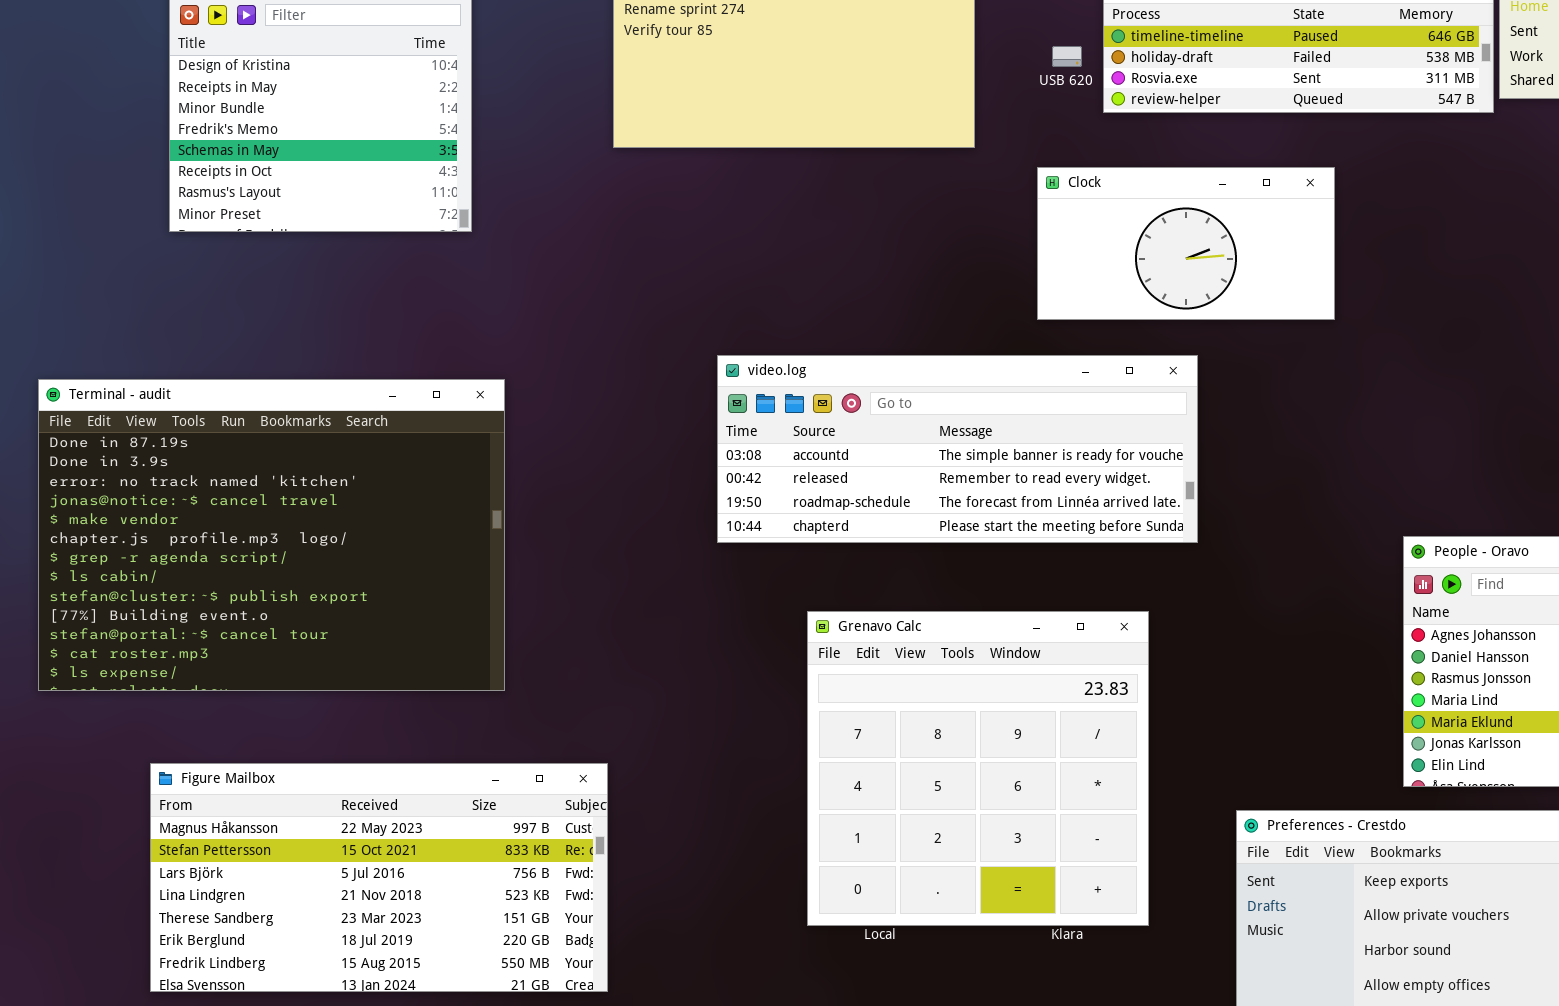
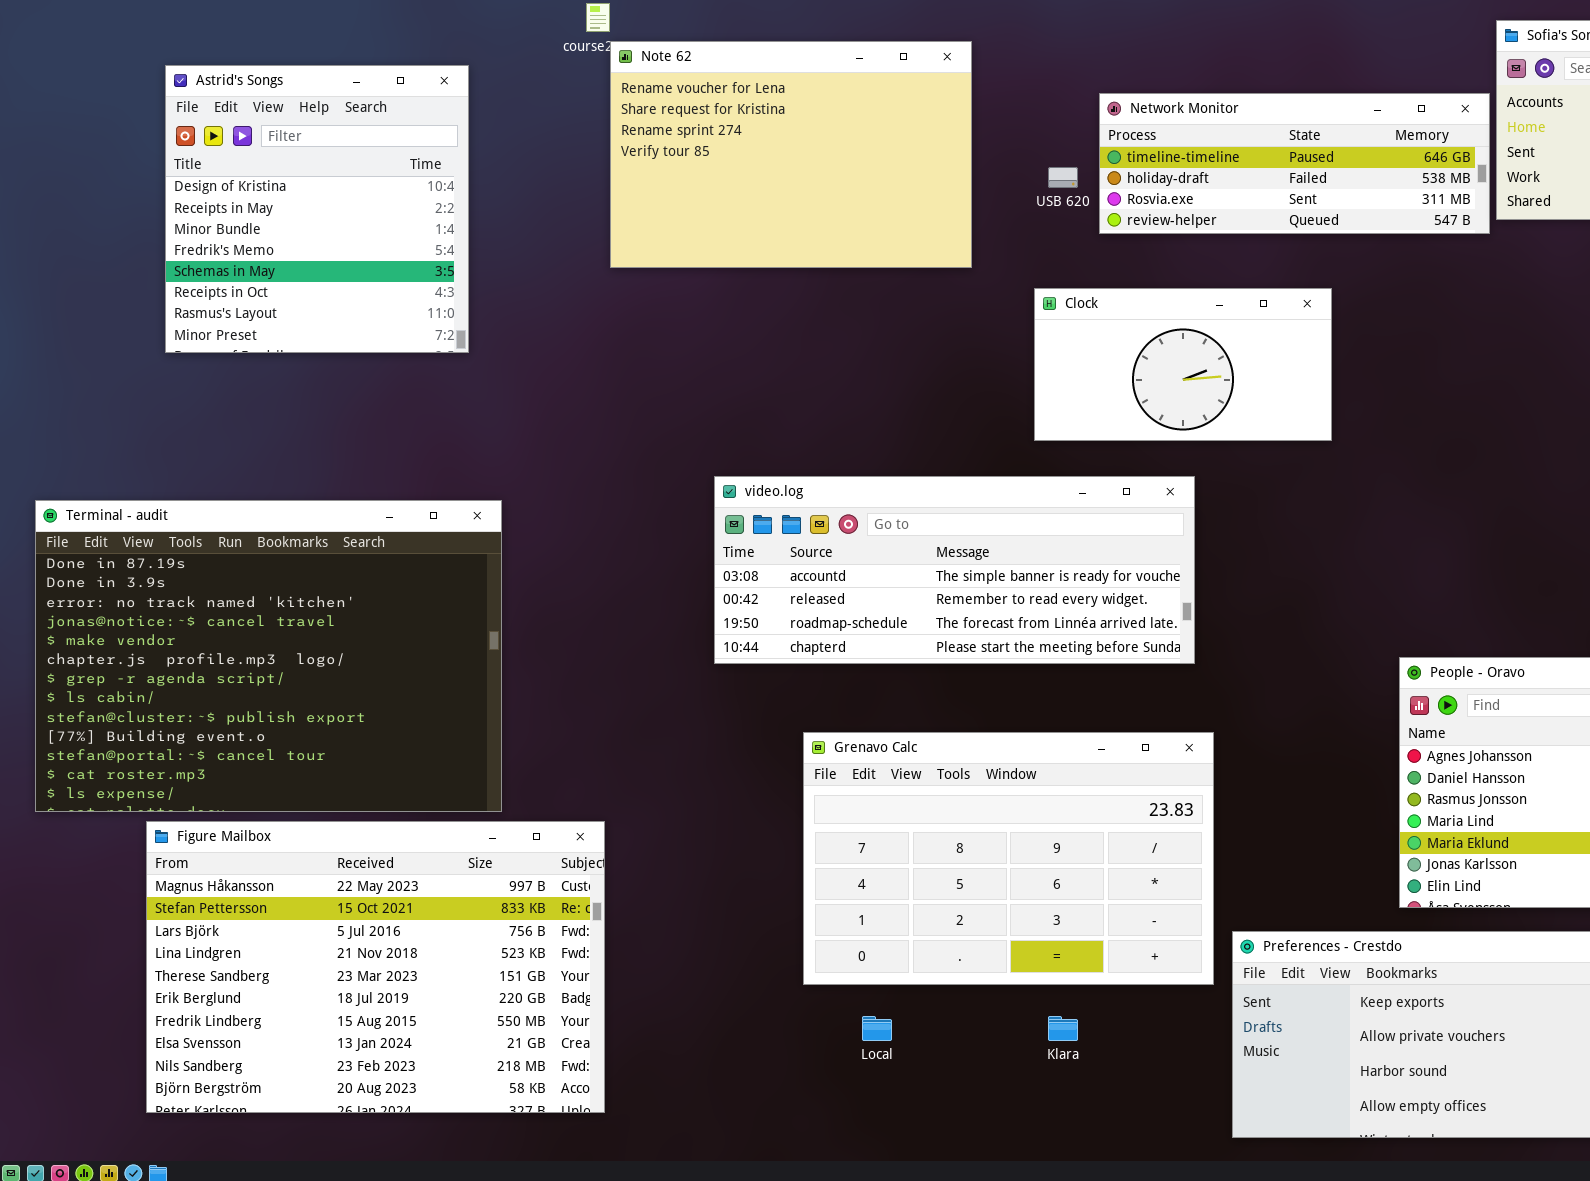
Grenavo Calc: [807,611,1149,926] -> [803,732,1214,985], resized
Figure Mailbox: [150,763,608,992] -> [146,821,605,1113], resized

